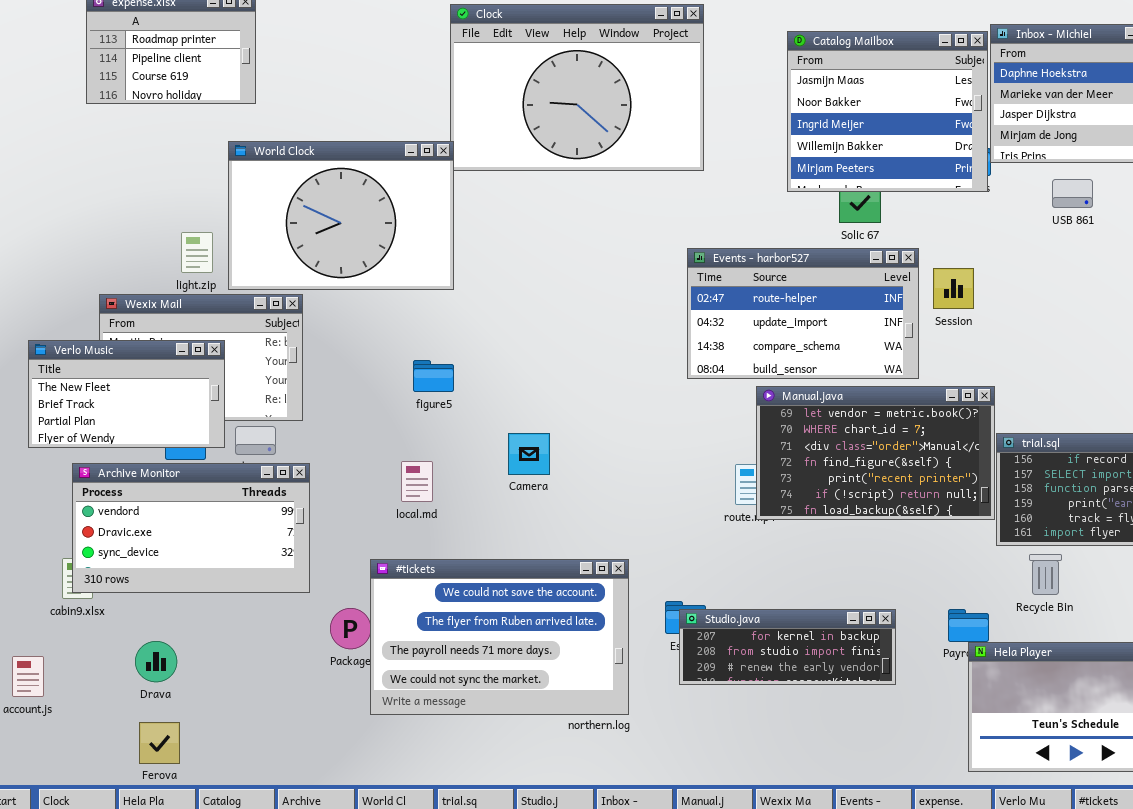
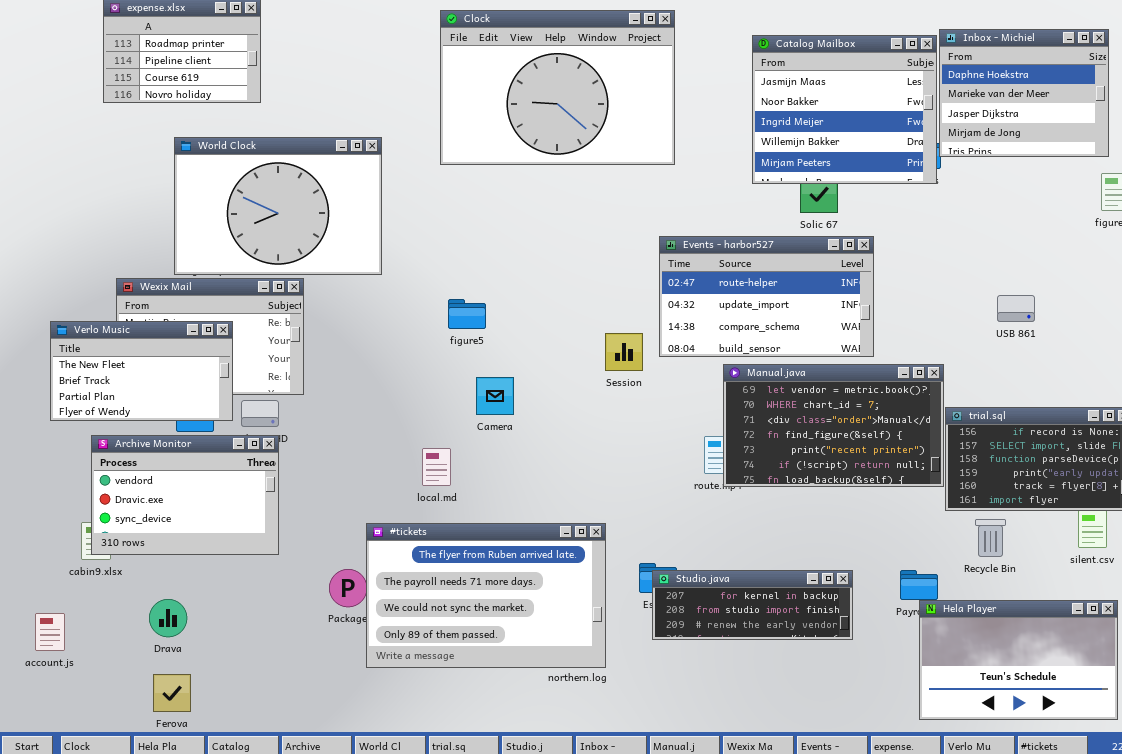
World Clock: [228,141,454,290] -> [174,137,382,275], moved
USB 861: [1052,179,1093,208] -> [997,295,1035,322], moved
Session: [933,268,974,309] -> [605,333,643,371], moved
figure5: [413,360,454,392] -> [448,299,486,329], moved
Camera: [508,433,550,475] -> [476,377,514,415], moved
local.md: [401,461,433,502] -> [422,448,451,486], moved
Archive Monitor: [72,463,310,593] -> [91,435,279,555], resized
#tickets: [370,559,629,715] -> [366,523,606,668], scrolled down 1 row

